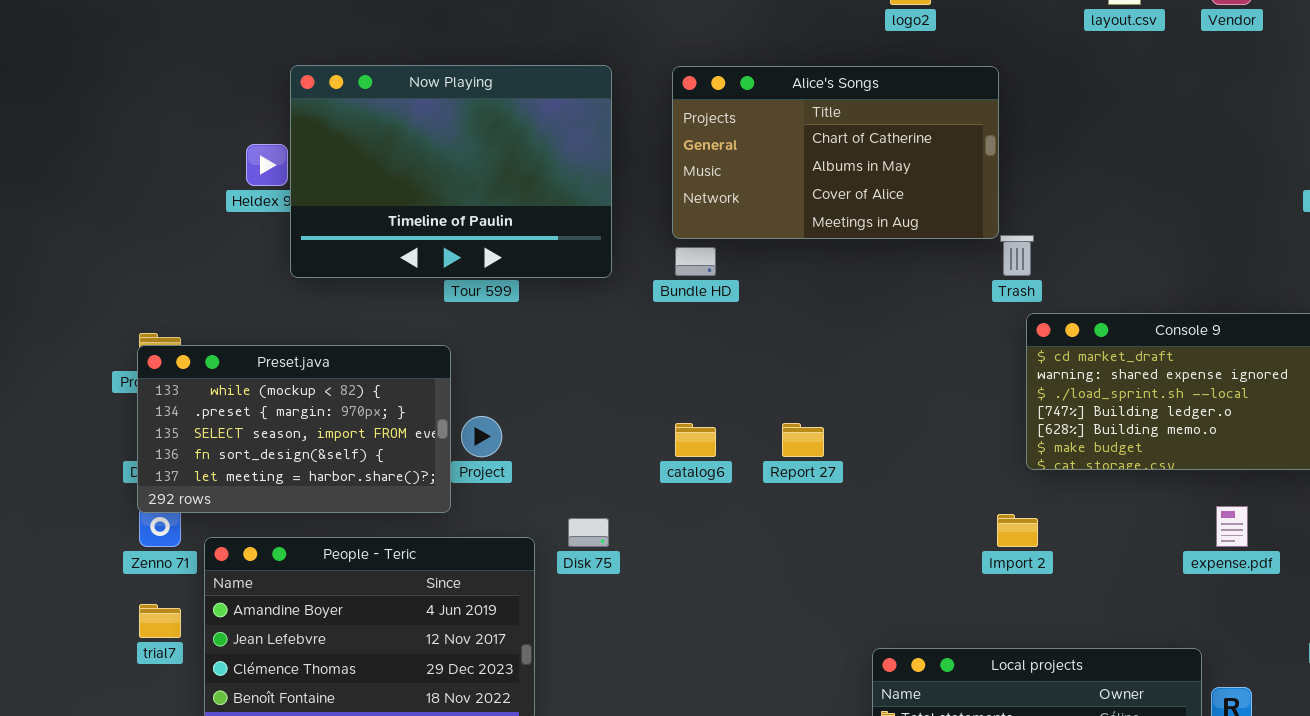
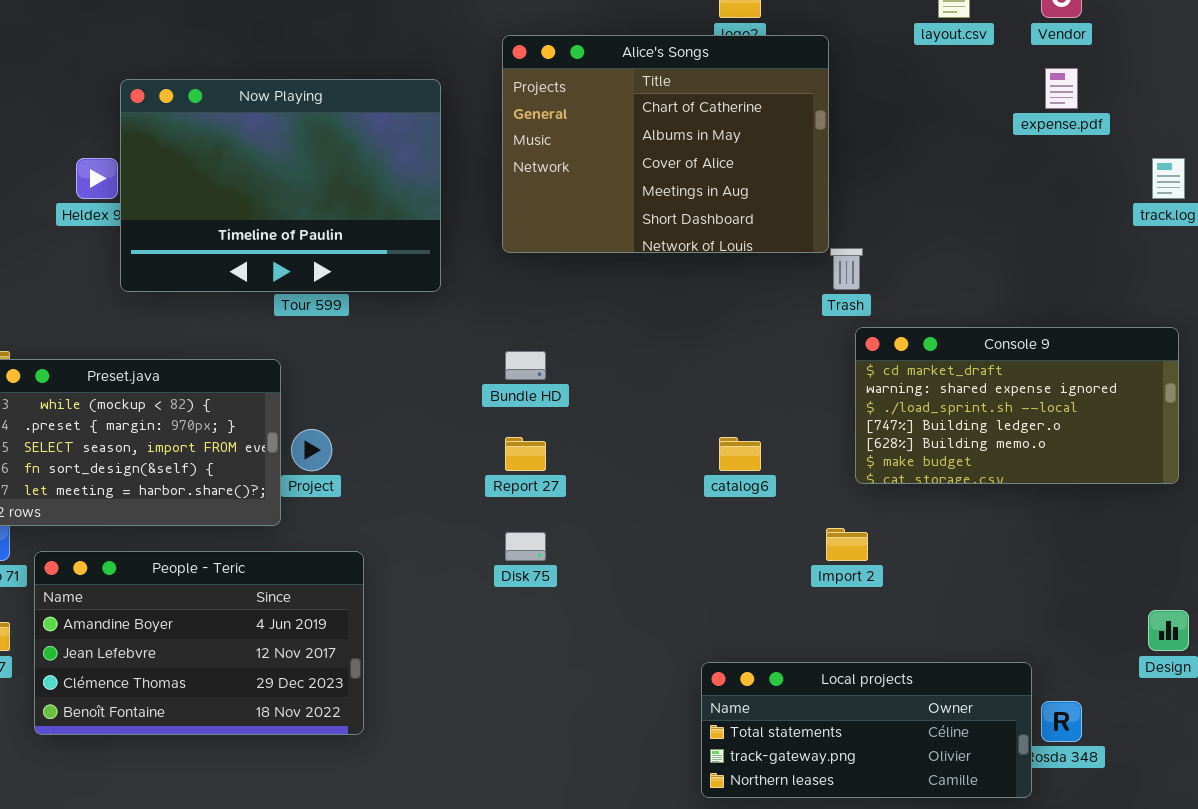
Alice's Songs: [672,66,999,239] -> [502,35,829,253], resized
Bundle HD: [675,247,716,276] -> [505,351,546,380], moved
catalog6: [675,423,716,457] -> [719,437,761,471], moved
Report 27: [782,423,824,457] -> [505,437,546,471], moved
expense.pdf: [1216,506,1248,547] -> [1045,68,1078,109], moved
Disk 75: [568,518,609,547] -> [505,532,546,561], moved

